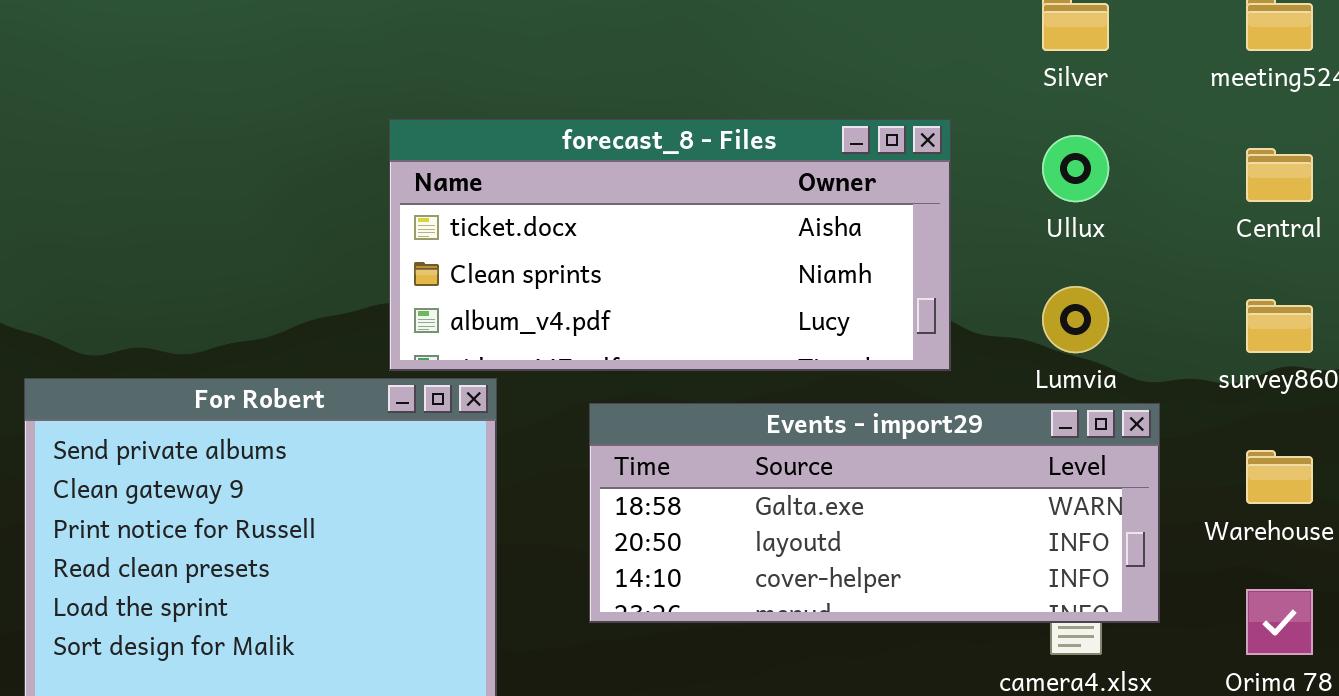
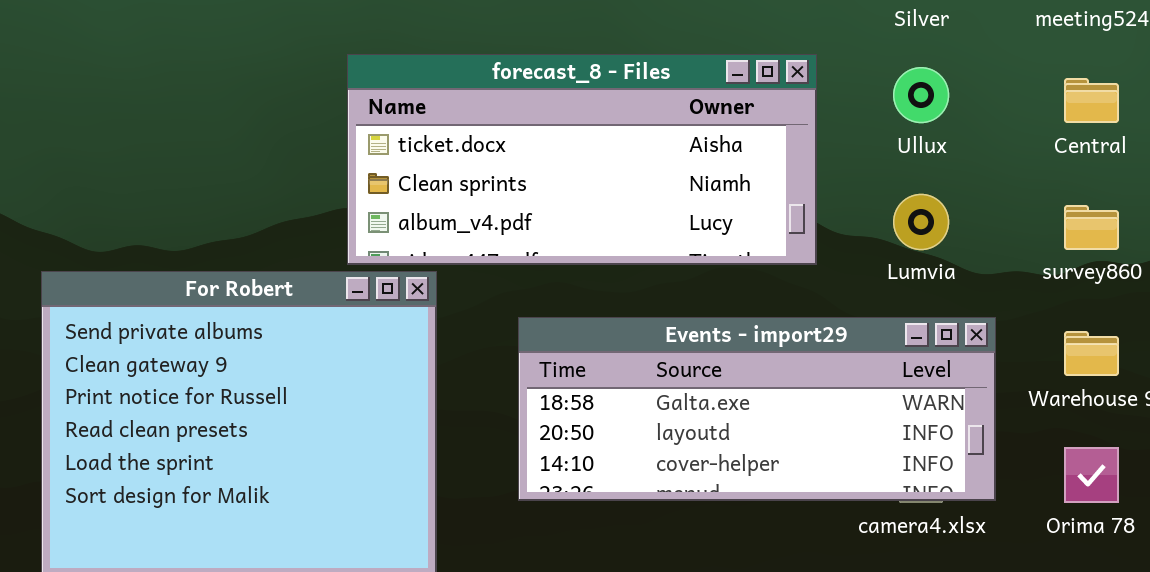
Events - import29: [589,403,1160,623] -> [518,317,996,501], moved

